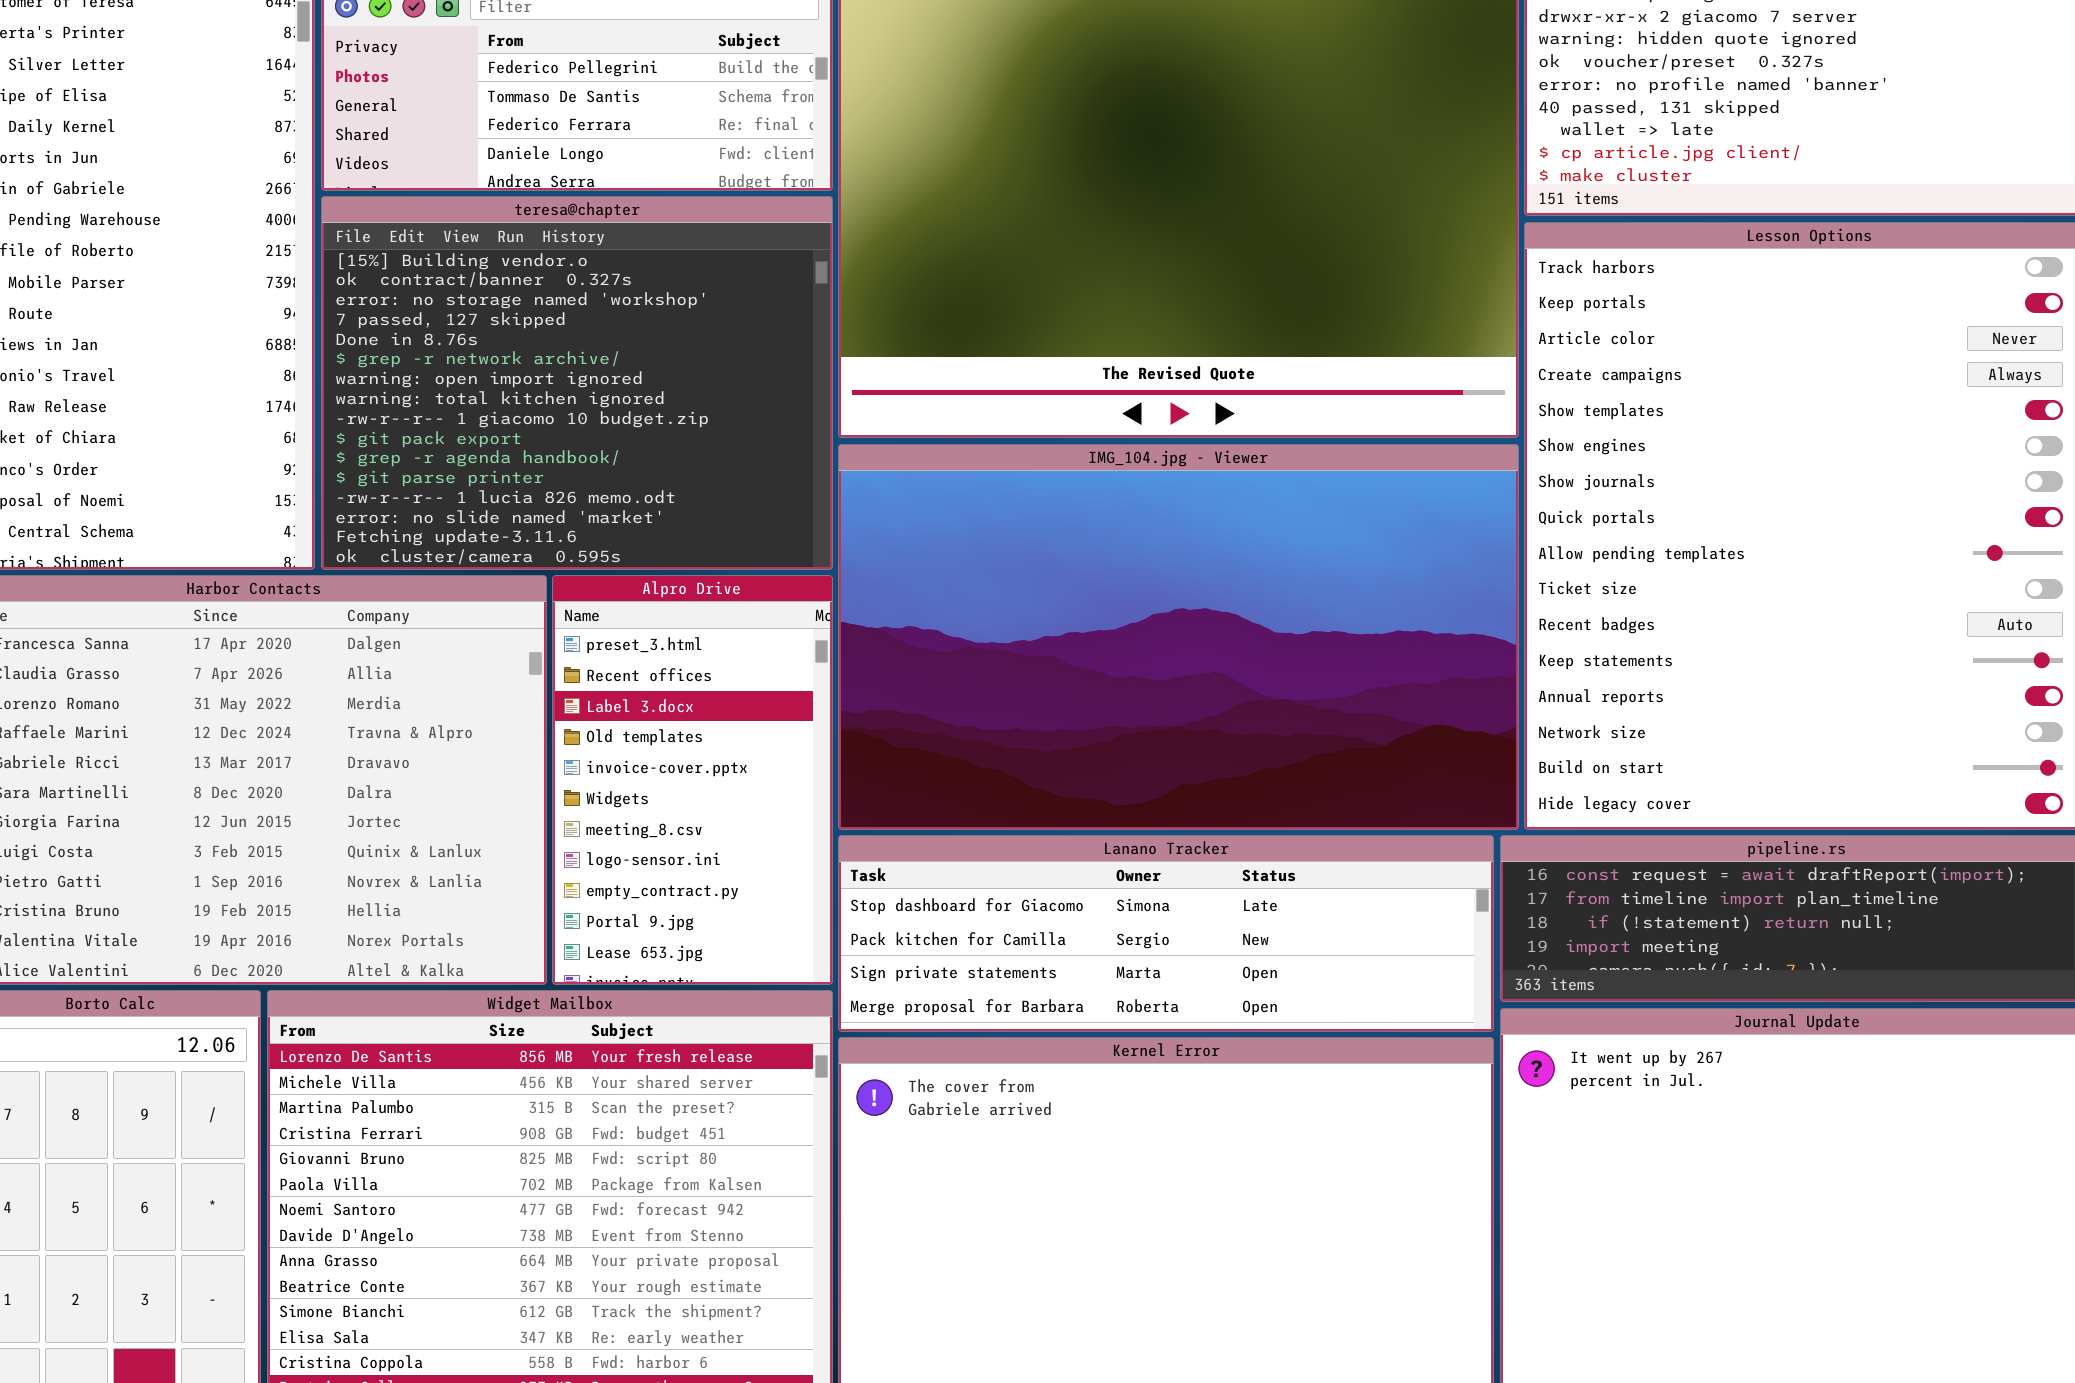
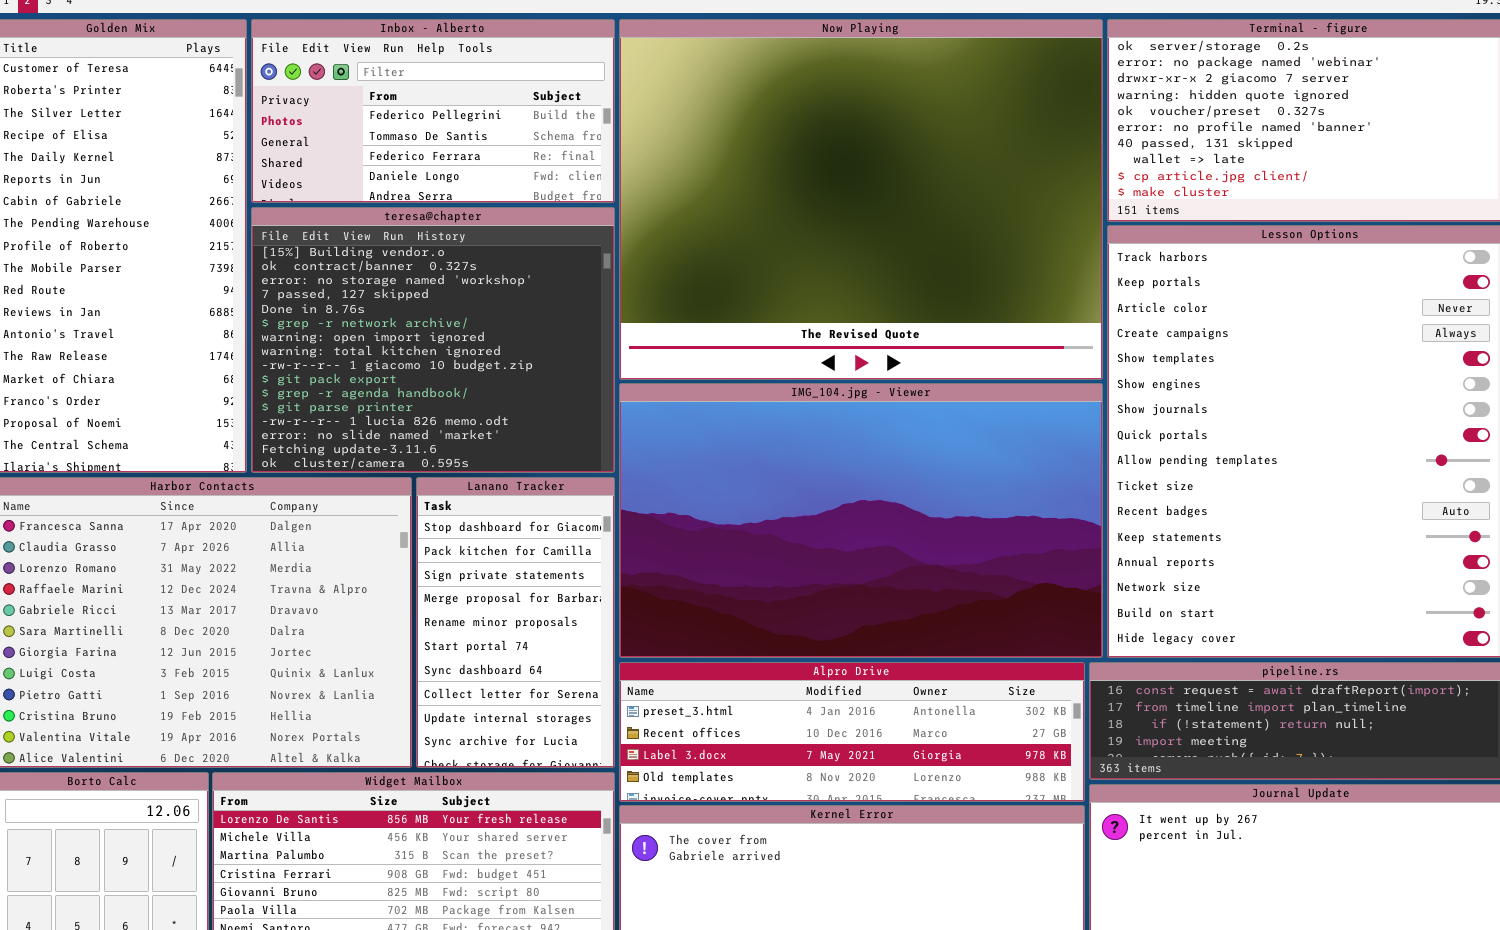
Alpro Drive: [552,575,833,985] -> [619,662,1085,802], moved, resized
Lanano Tracker: [838,835,1494,1032] -> [416,477,615,768], moved, resized

